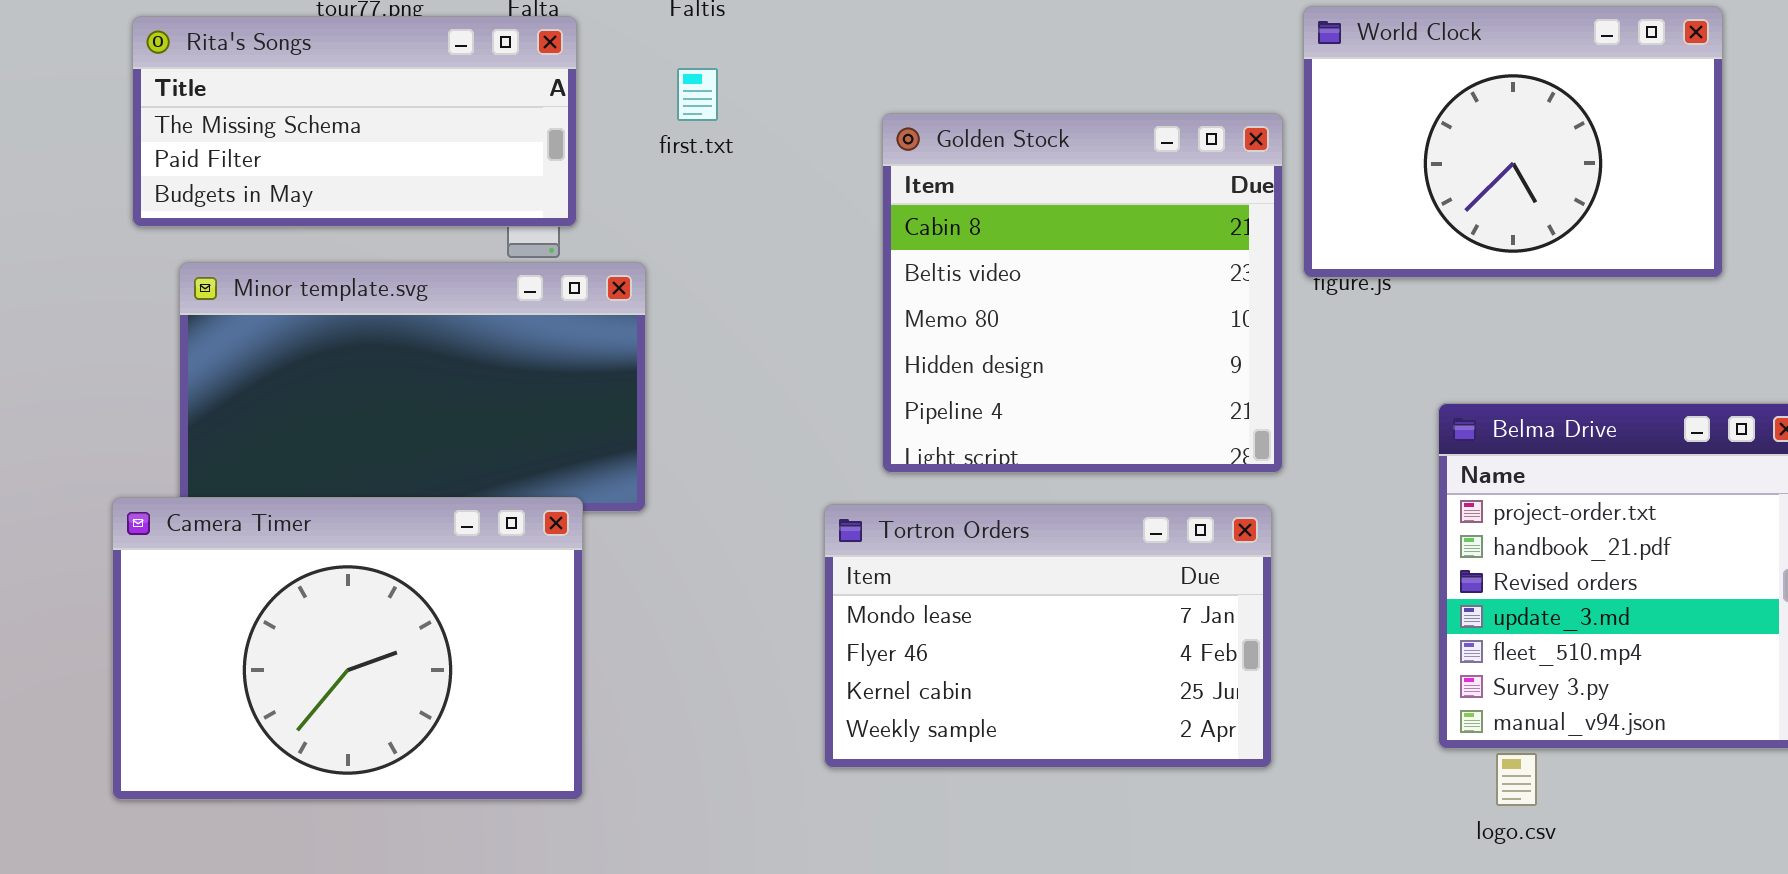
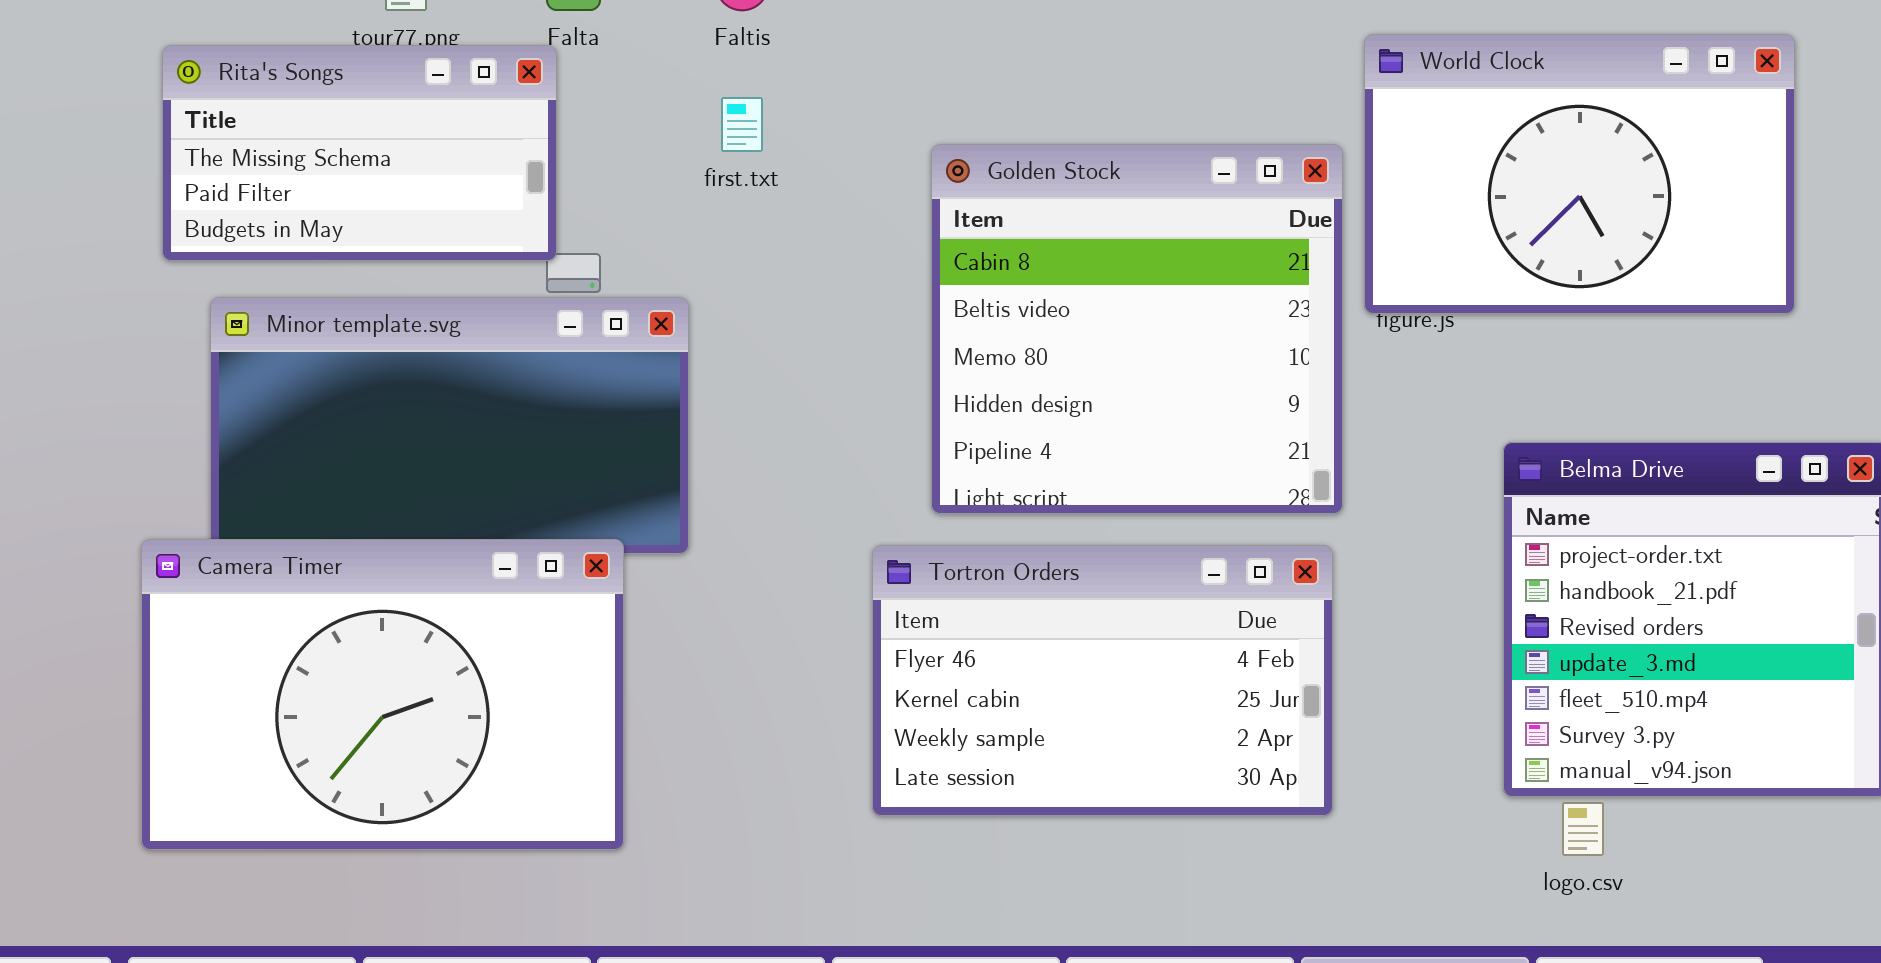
Rita's Songs: [132,16,577,227] -> [162,45,557,261], resized
Tortron Orders: [824,504,1272,768] -> [872,545,1333,816], scrolled down 1 row

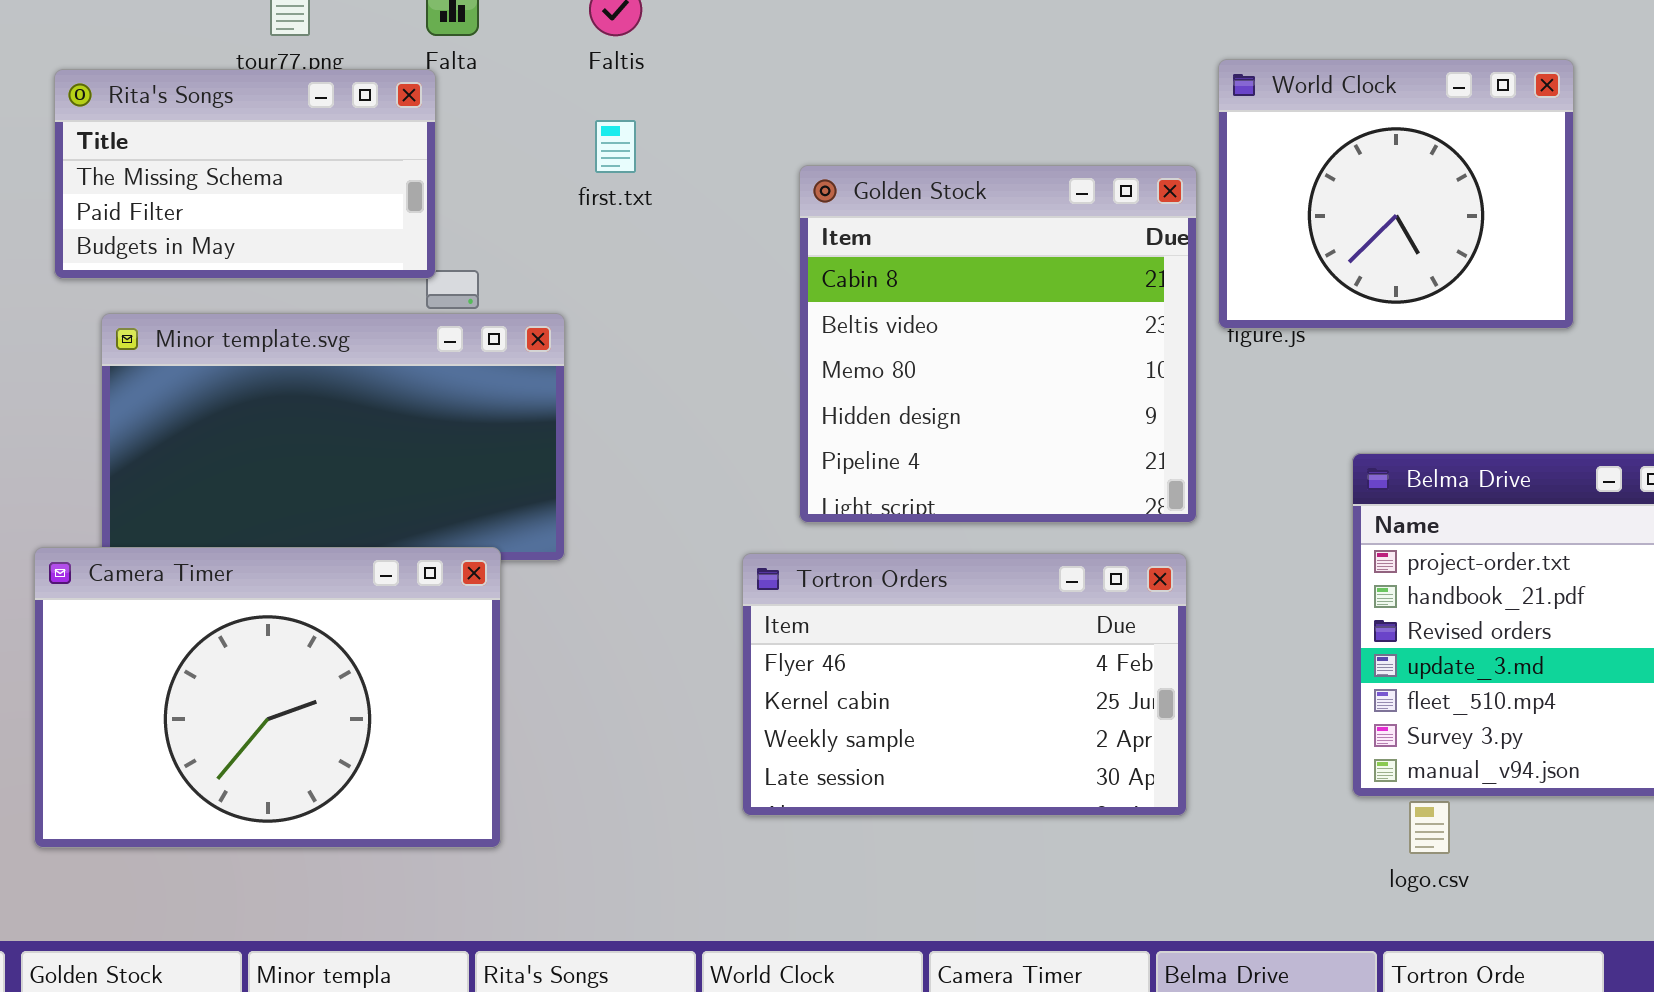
World Clock: [1364,34,1795,314] -> [1218,59,1574,329], resized

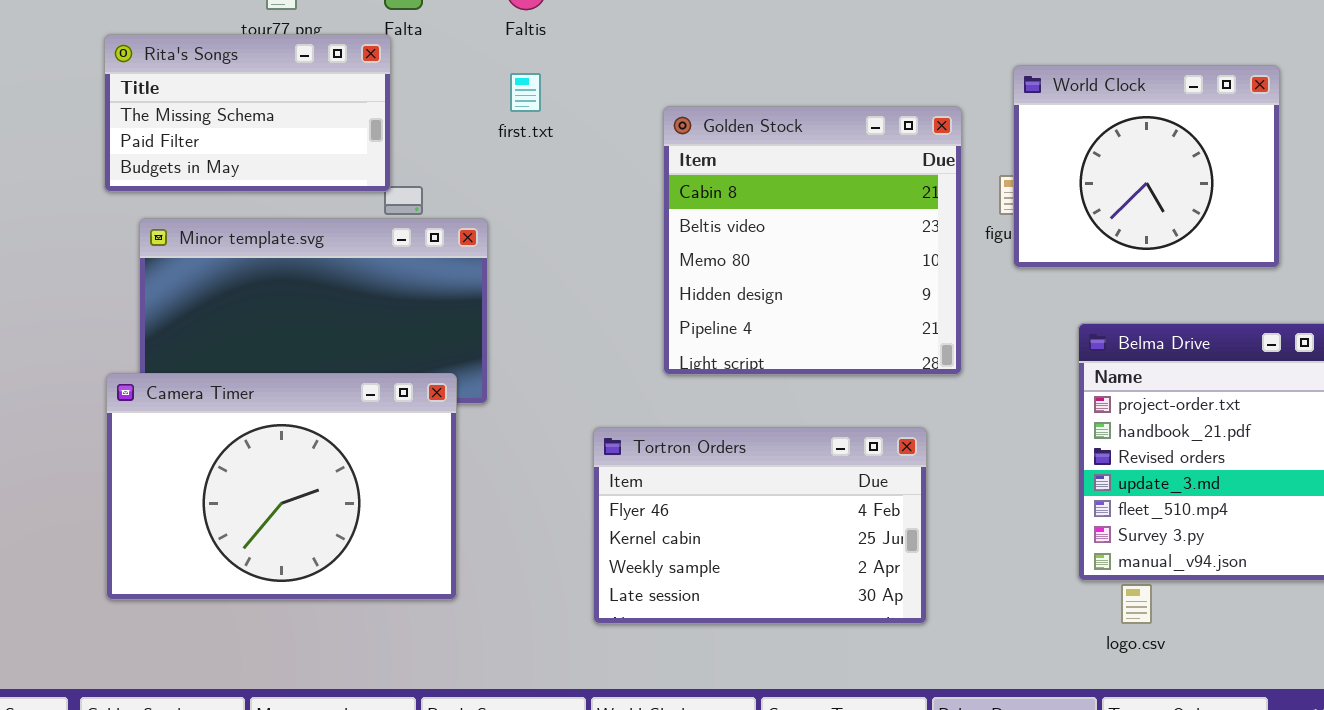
World Clock: [1218,59,1574,329] -> [1013,65,1280,268], moved
Camera Timer: [34,547,501,848] -> [106,373,457,600], moved
Tortron Orders: [742,553,1187,816] -> [593,427,927,624], moved

